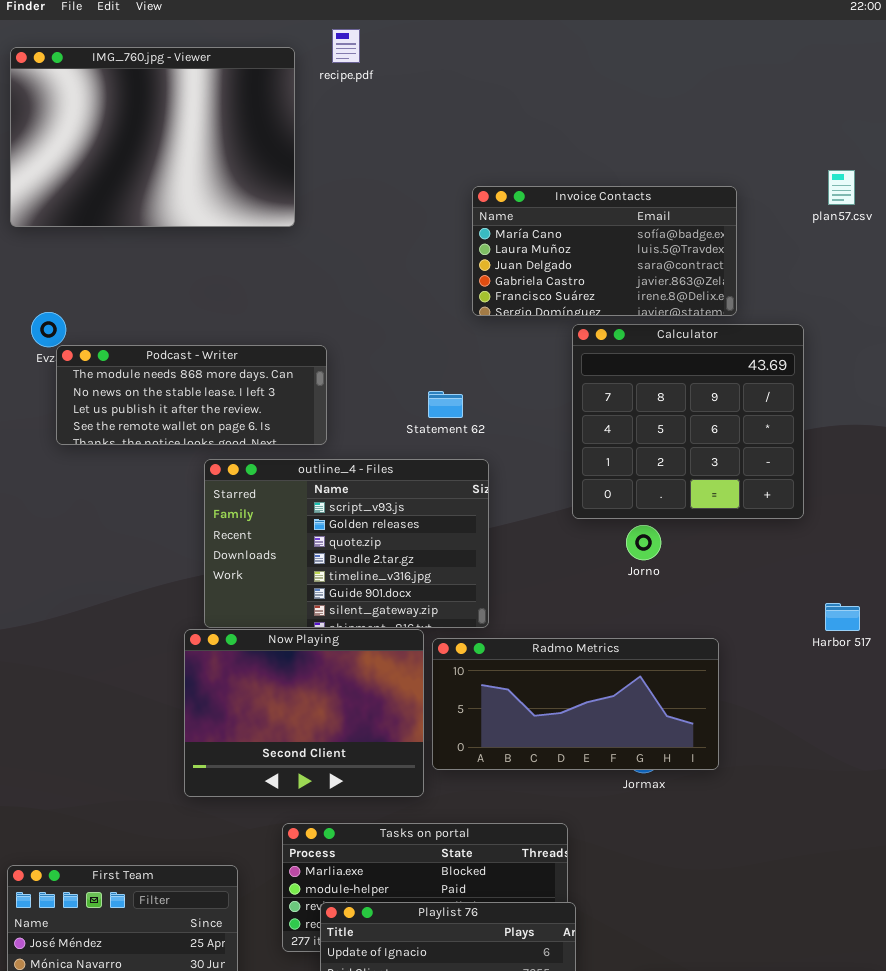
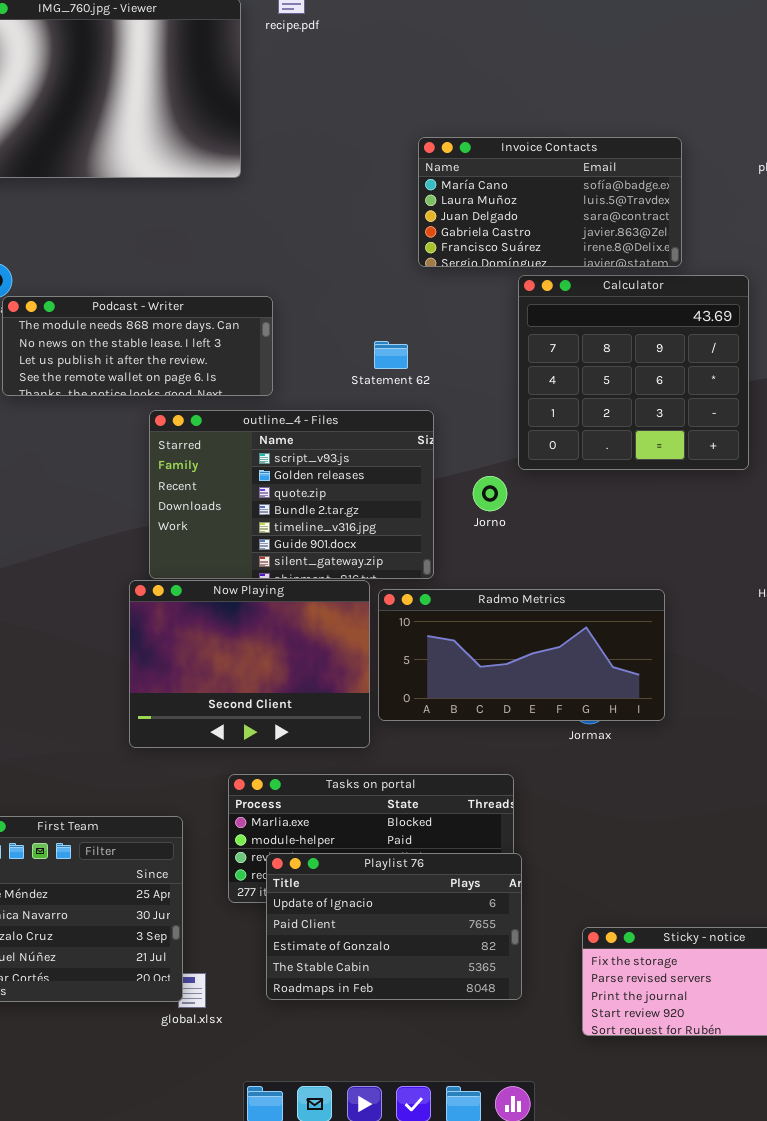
Jorno: [626,525,661,560] -> [473,476,507,511], moved

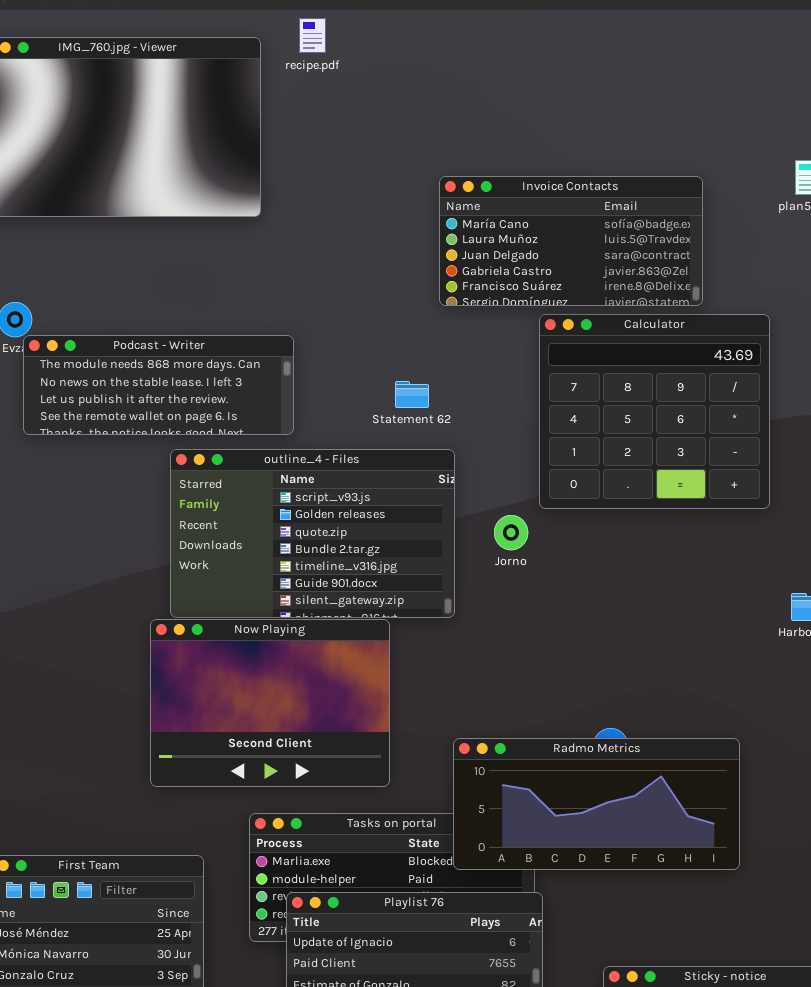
Radmo Metrics: [378,589,665,721] -> [453,738,740,870], moved

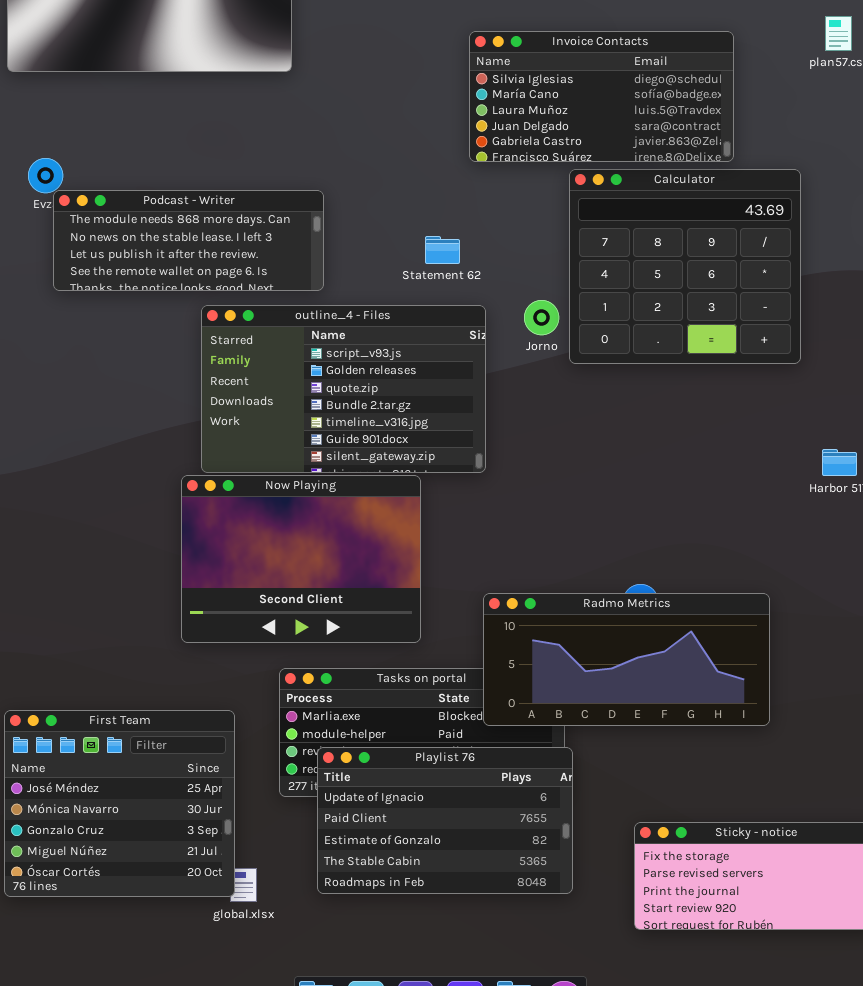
Invoice Contacts: [439,176,703,306] -> [469,31,734,162], scrolled up 1 row
Jorno: [494,515,528,550] -> [524,300,559,335], moved

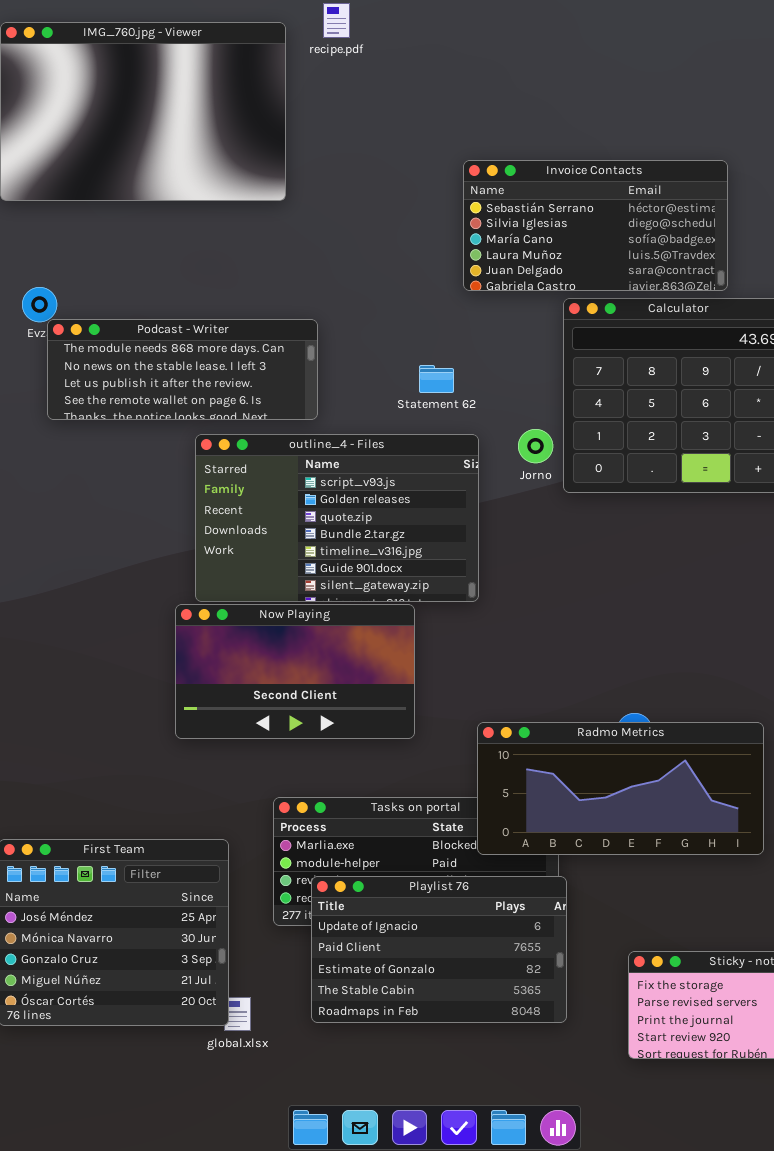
Invoice Contacts: [469,31,734,162] -> [463,160,728,291], scrolled up 1 row
Now Playing: [181,475,421,643] -> [175,604,415,739], resized

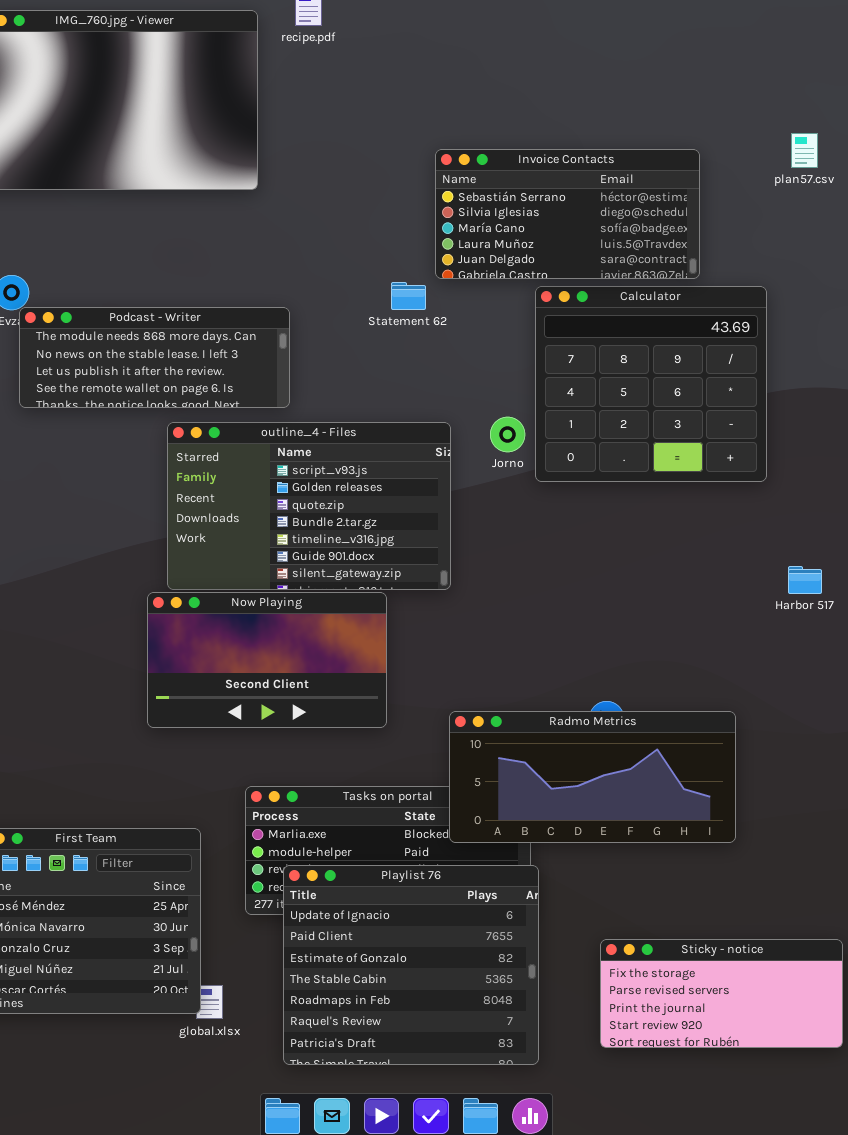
Statement 62: [419,365,454,393] -> [391,282,426,310], moved
Playlist 76: [311,876,567,1023] -> [283,865,539,1065], resized

